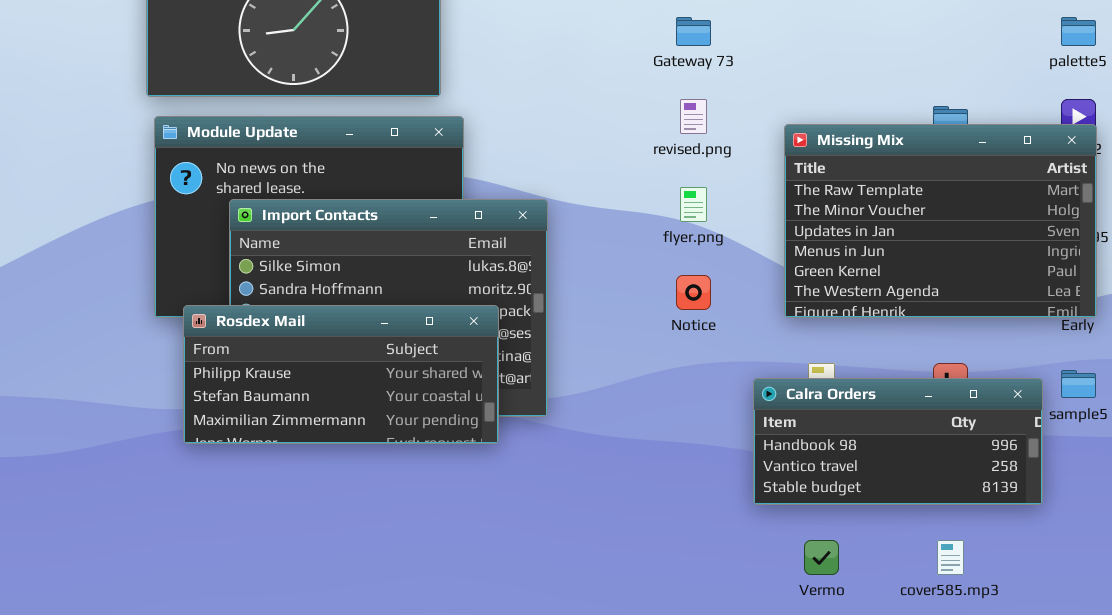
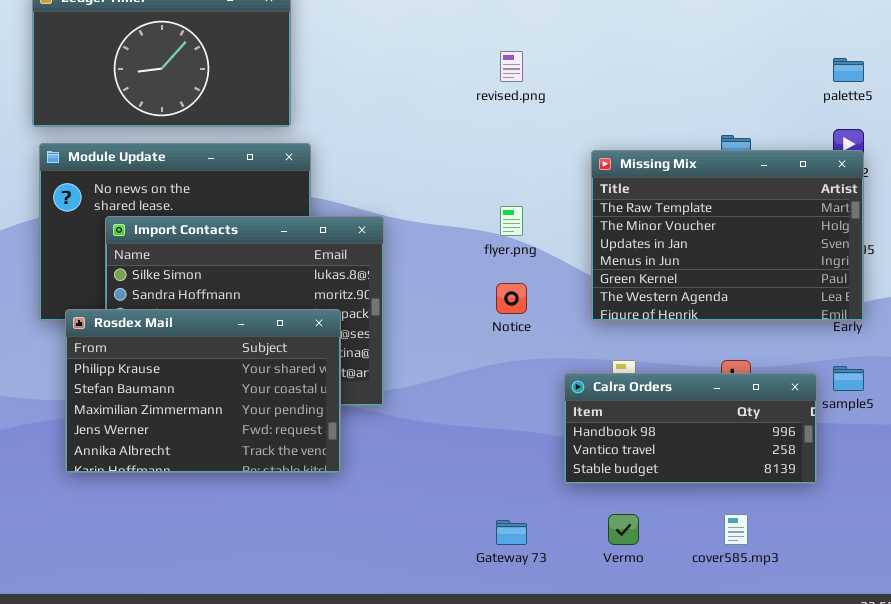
Gateway 73: [676,17,711,46] -> [496,520,527,545], moved
revised.png: [680,99,707,134] -> [500,51,523,82], moved
Rosdex Mail: [183,305,499,444] -> [65,309,341,473], resized

